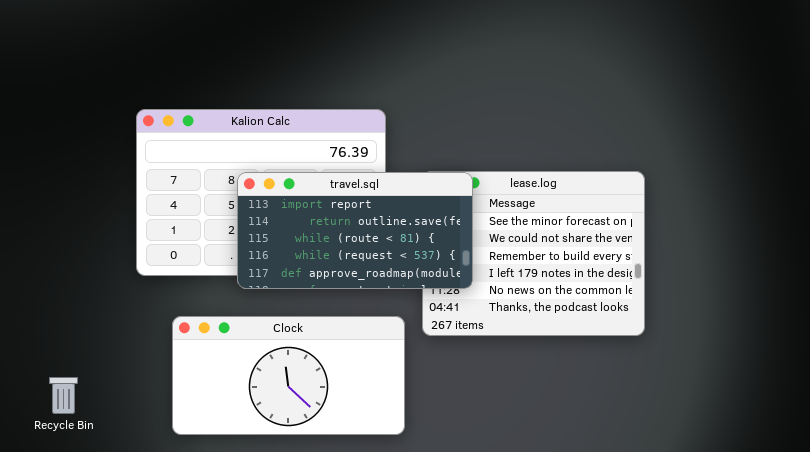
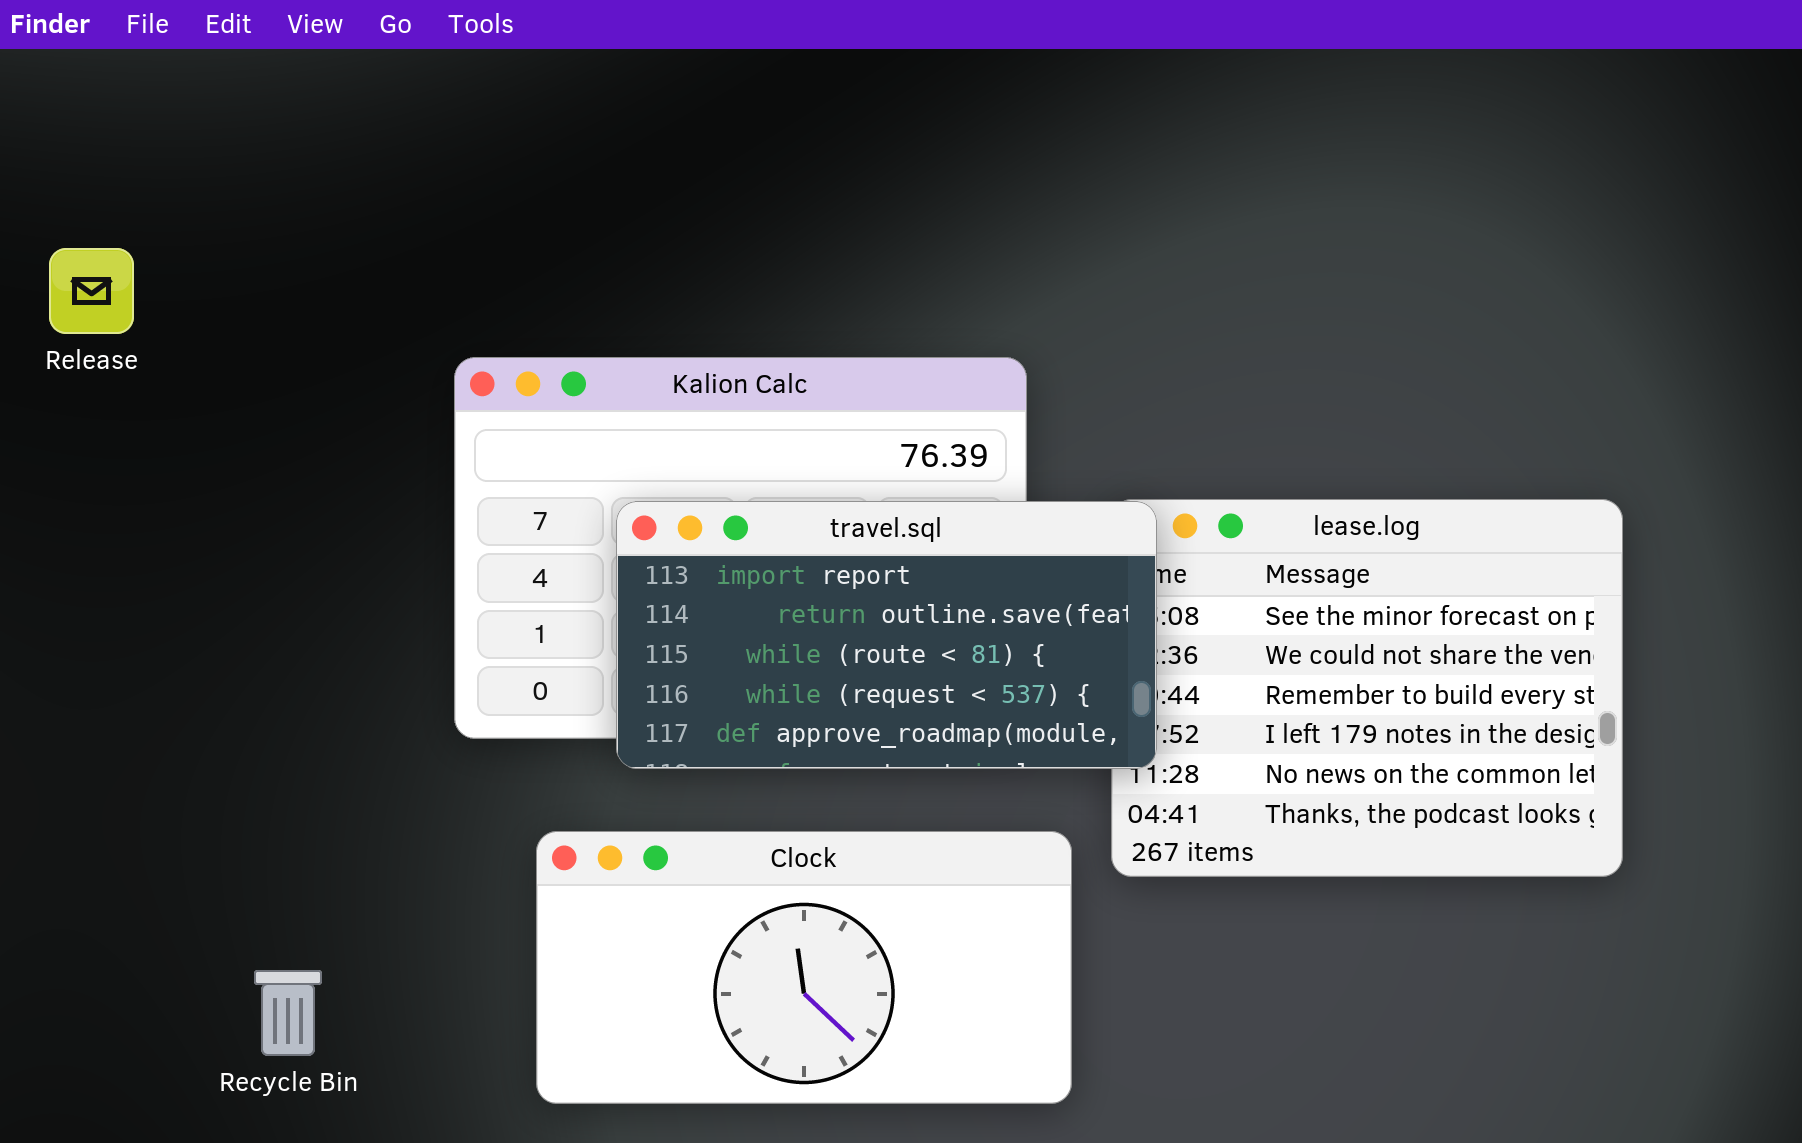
travel.sql: [237,172,473,289] -> [616,501,1157,769], moved

